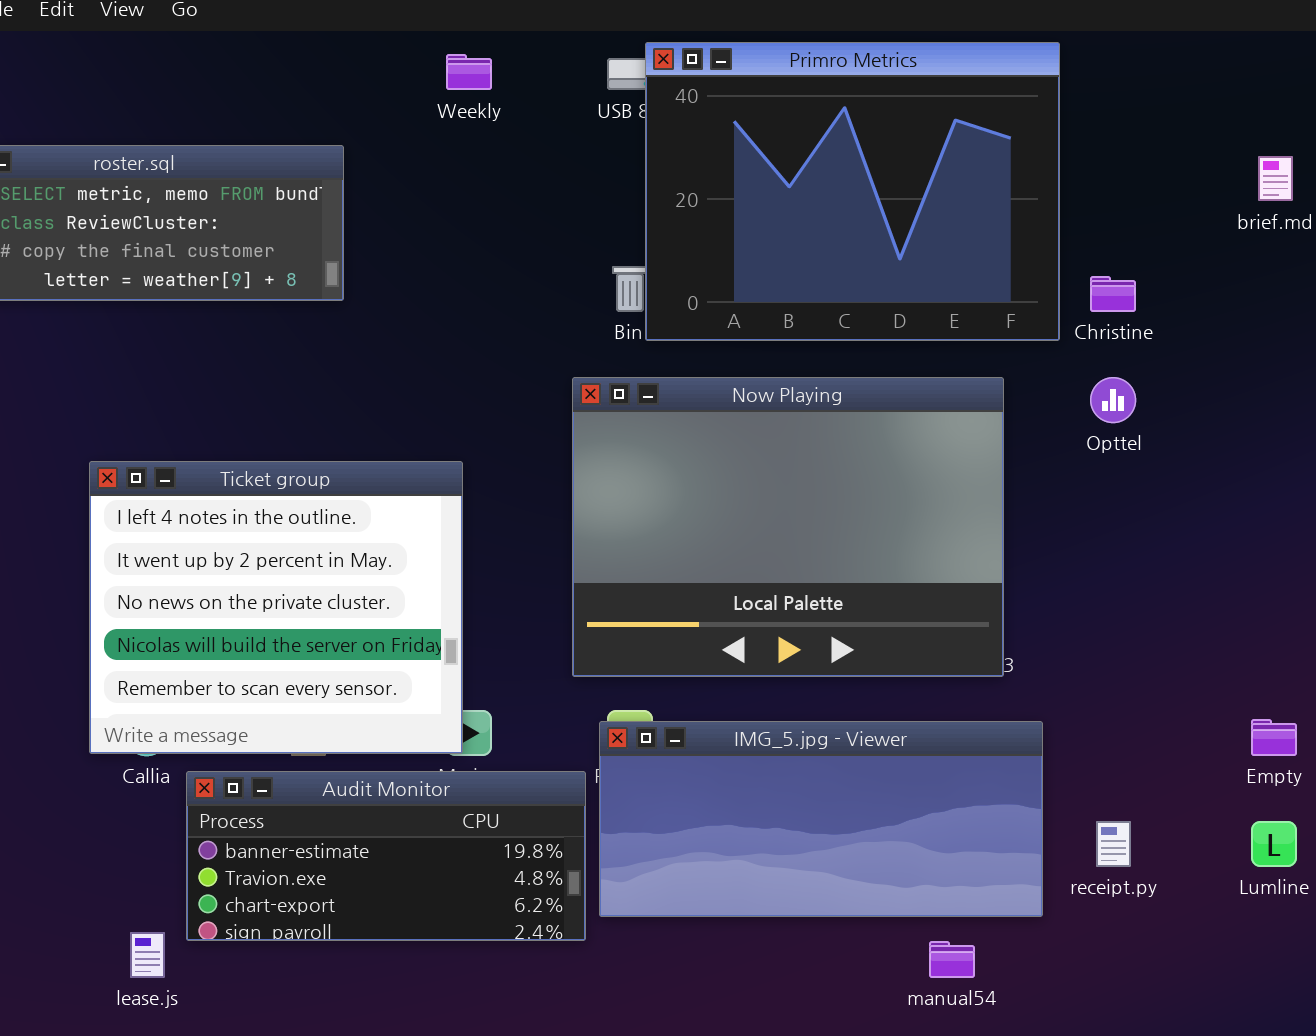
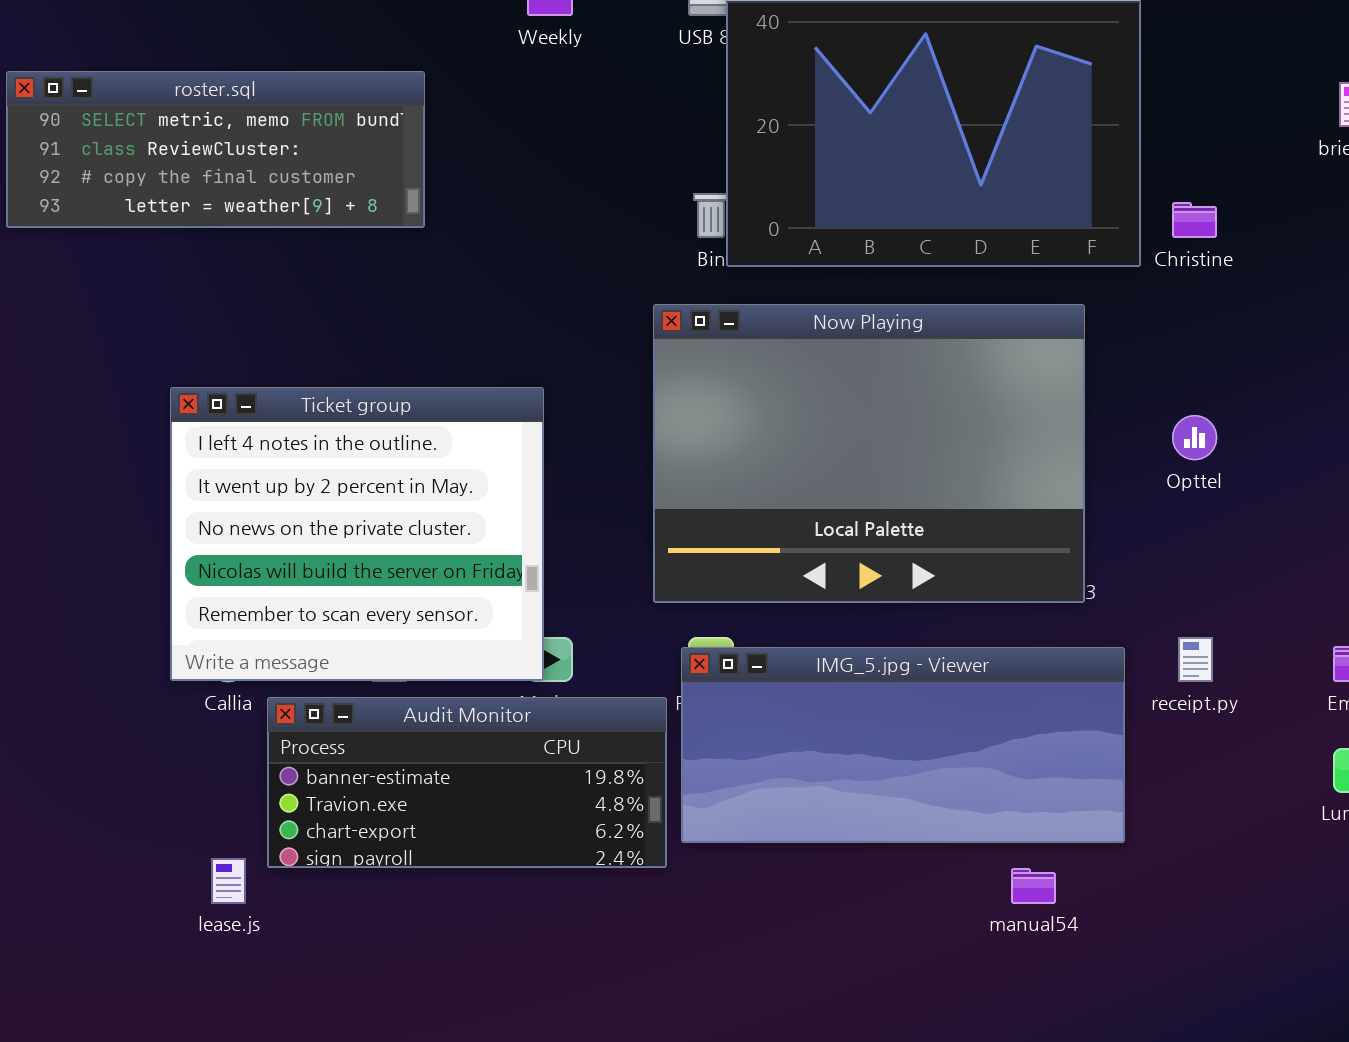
Opttel: [1090,377,1136,423] -> [1172,415,1217,460], moved
receipt.py: [1096,821,1131,867] -> [1178,637,1213,682], moved

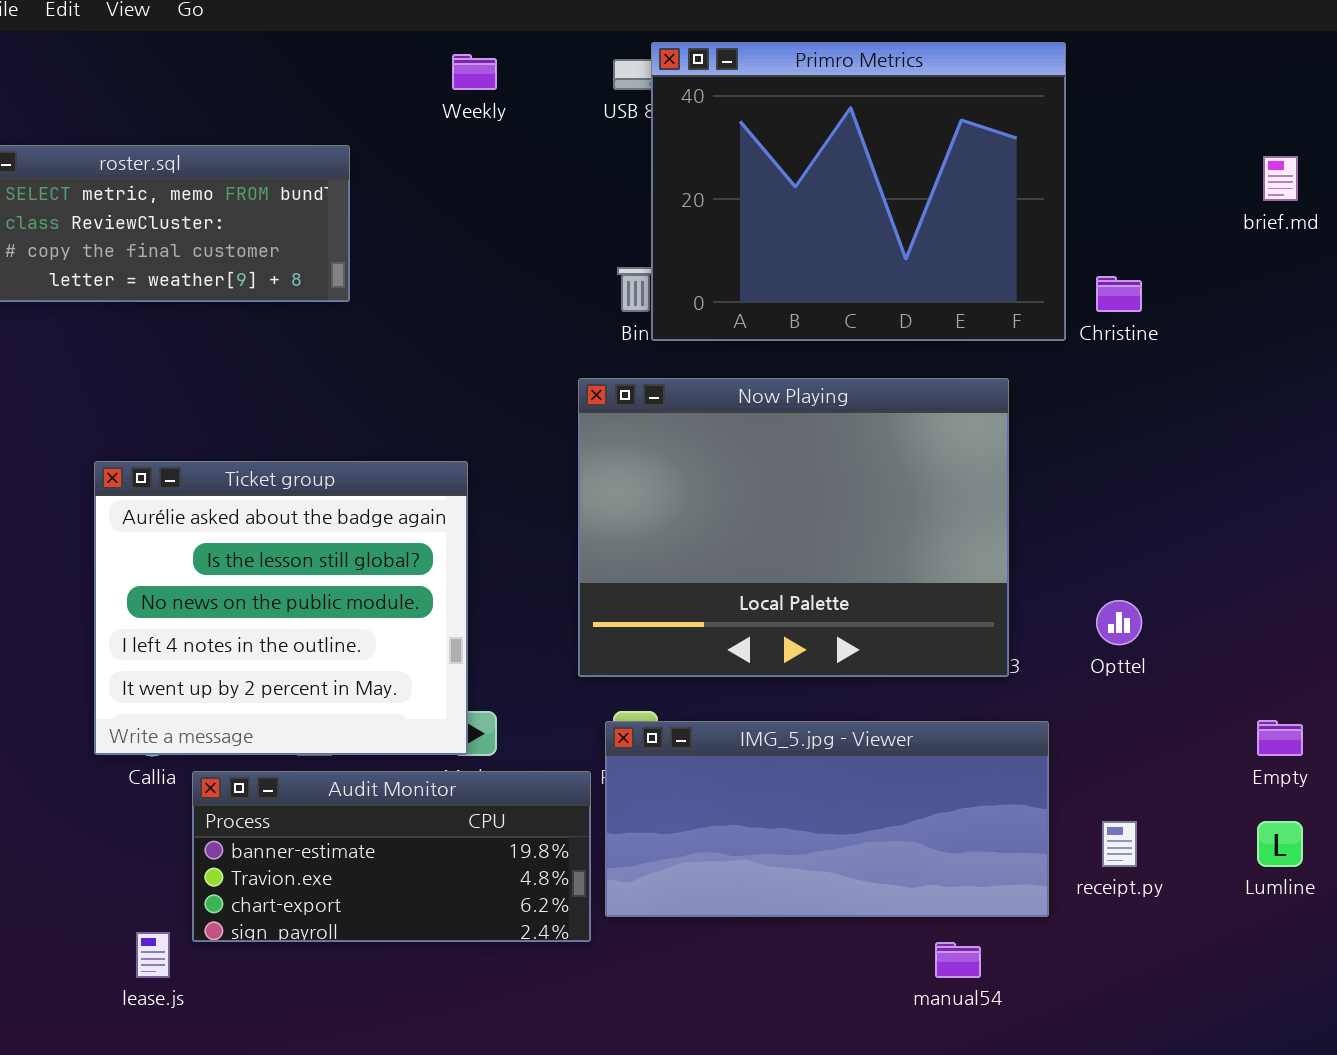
Ticket group: [170,387,544,681] -> [94,461,468,755], scrolled up 3 rows
Opttel: [1172,415,1217,460] -> [1096,600,1142,645], moved
receipt.py: [1178,637,1213,682] -> [1102,821,1137,867], moved

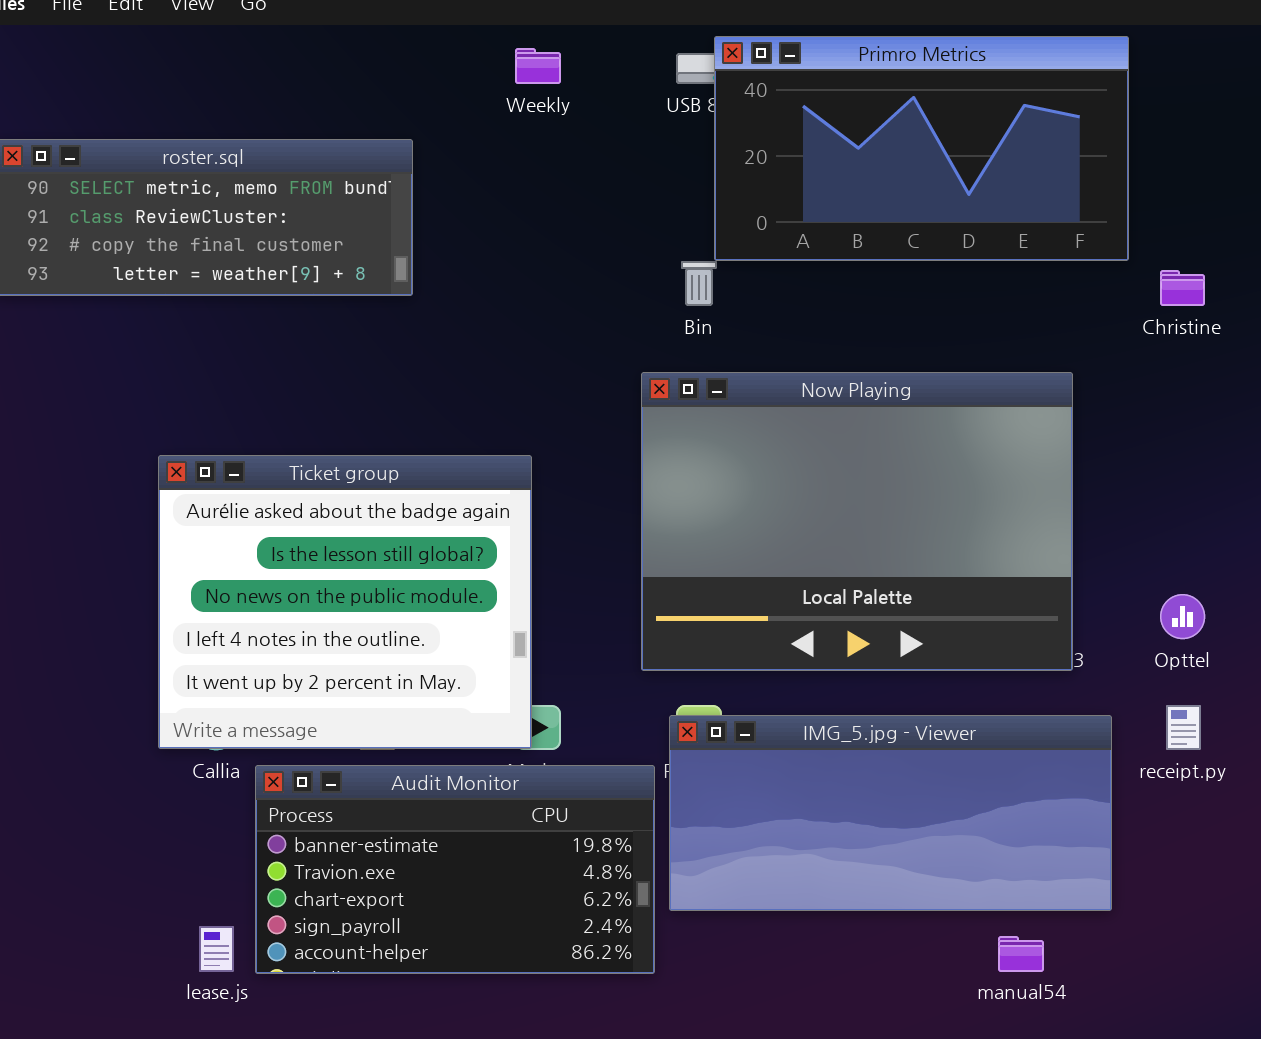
Primro Metrics: [651,42,1066,341] -> [714,36,1129,261], resized
Audit Monitor: [192,771,591,942] -> [255,765,655,974], resized
receipt.py: [1102,821,1137,867] -> [1166,705,1201,750], moved

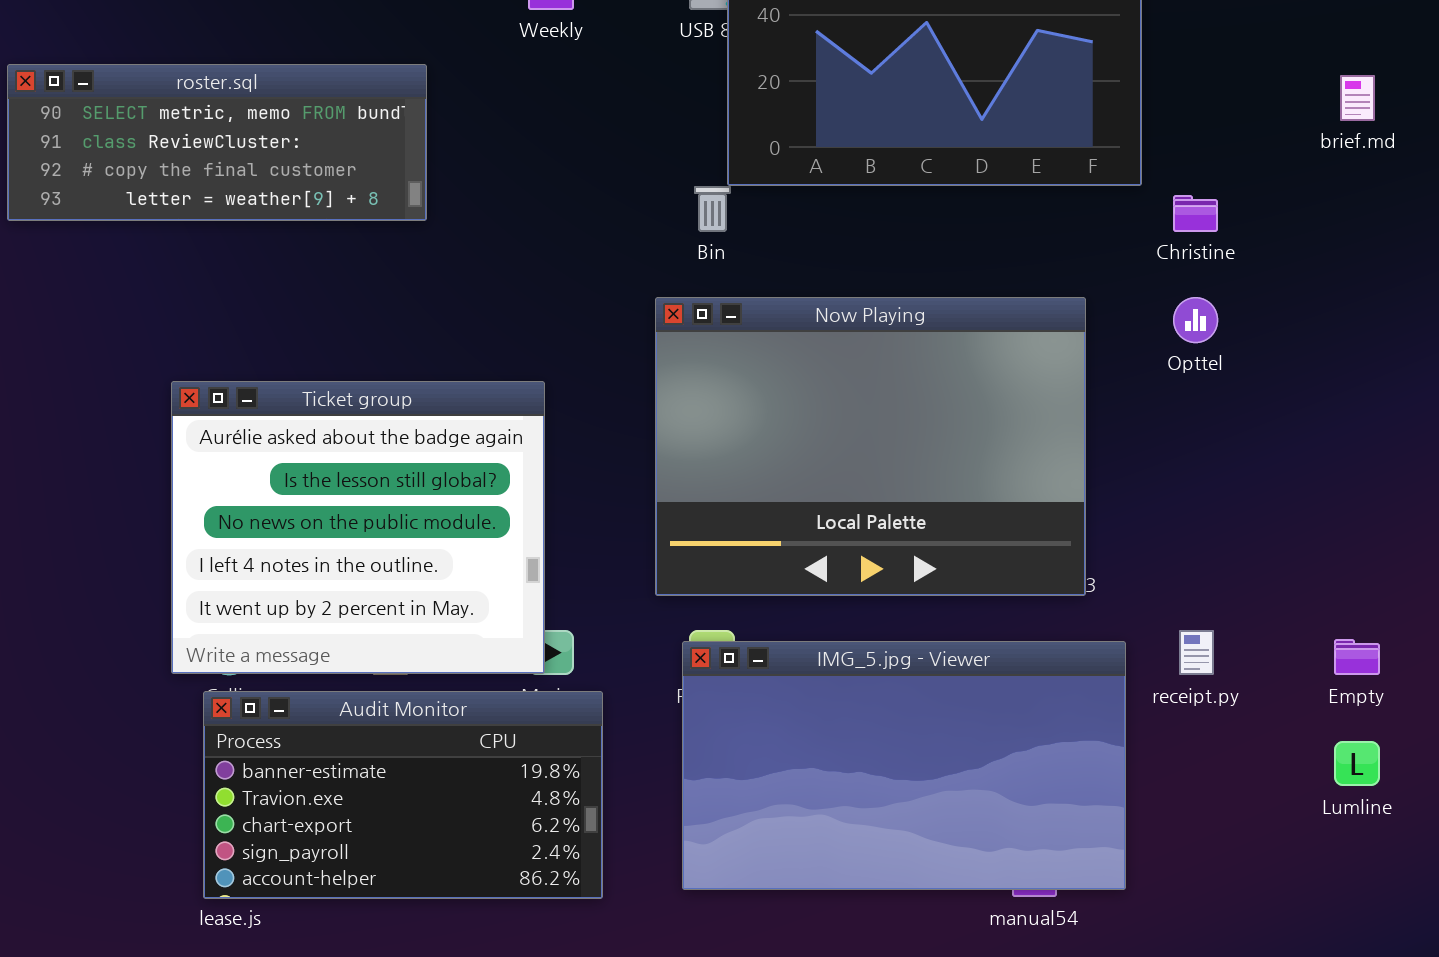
Opttel: [1160,594,1205,639] -> [1173,297,1218,343], moved
IMG_5.jpg - Viewer: [669,715,1112,911] -> [682,641,1126,890], resized
Audit Monitor: [255,765,655,974] -> [203,691,603,899], moved

